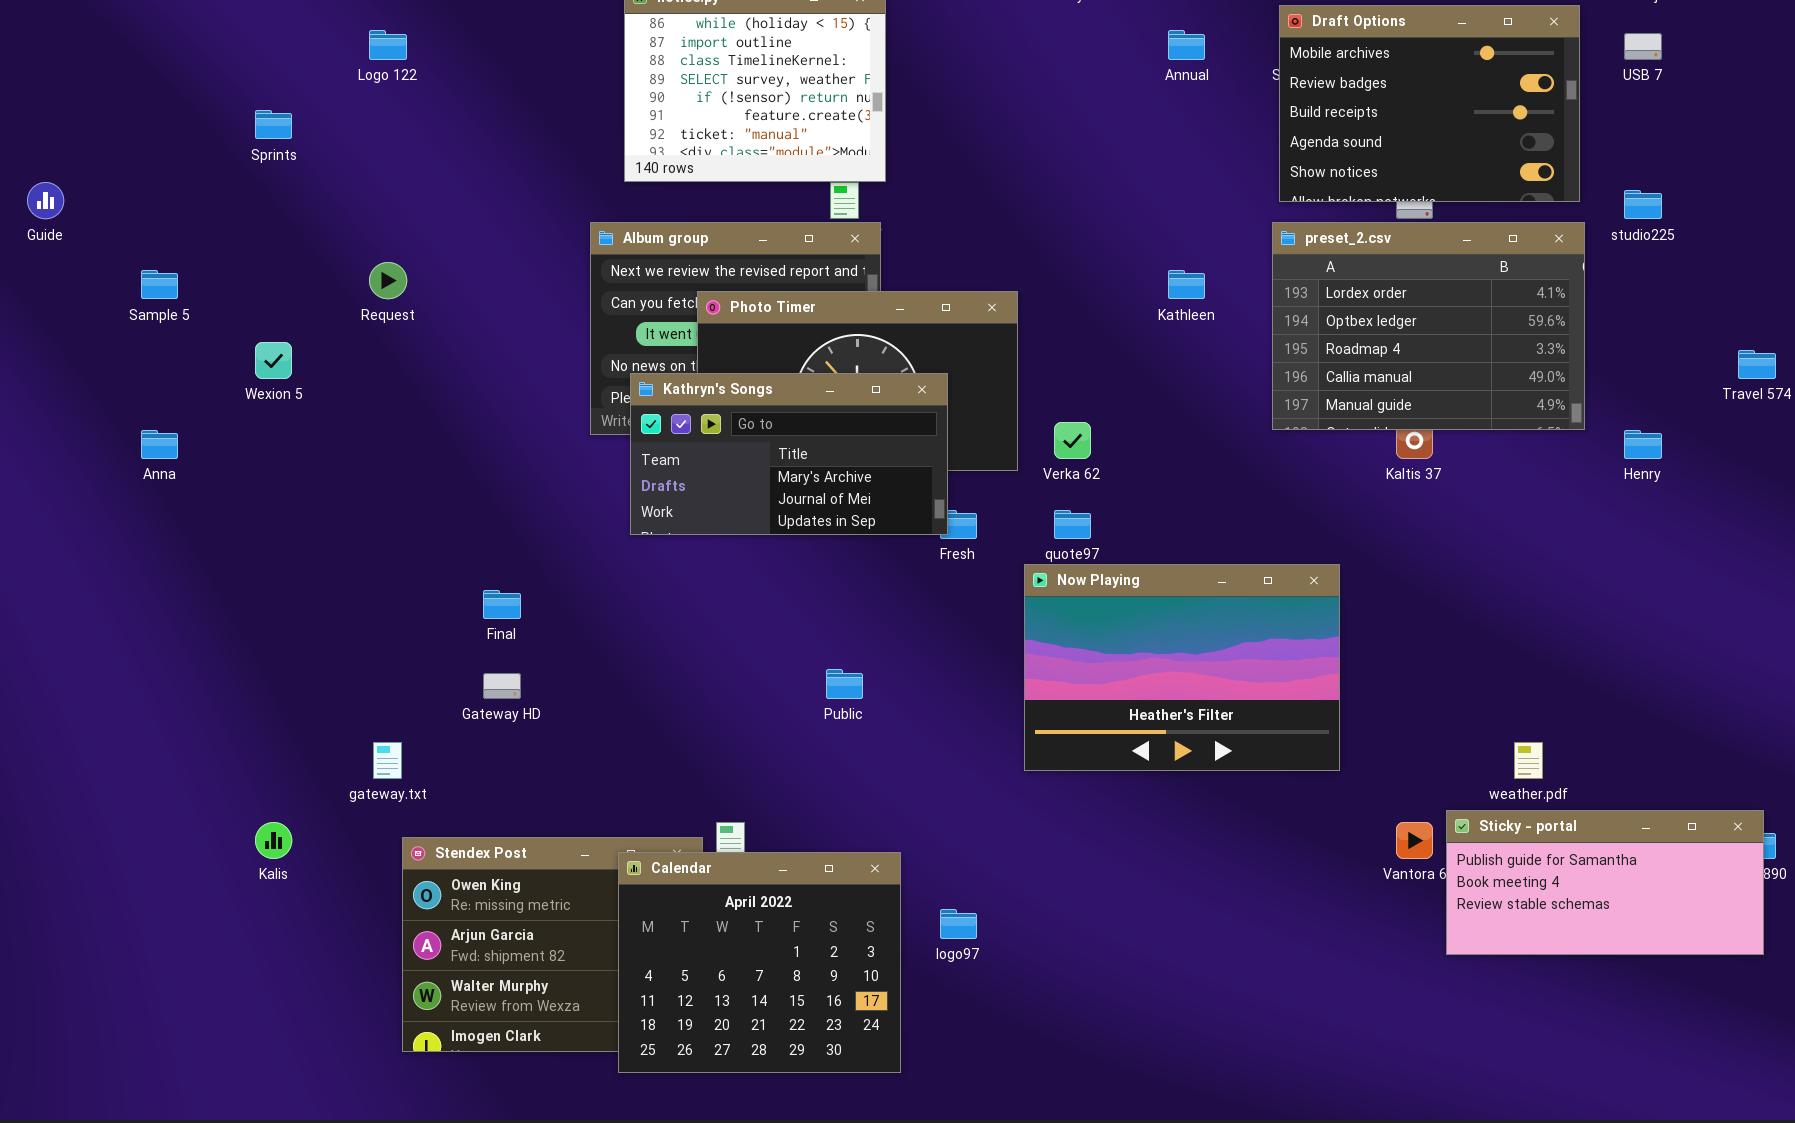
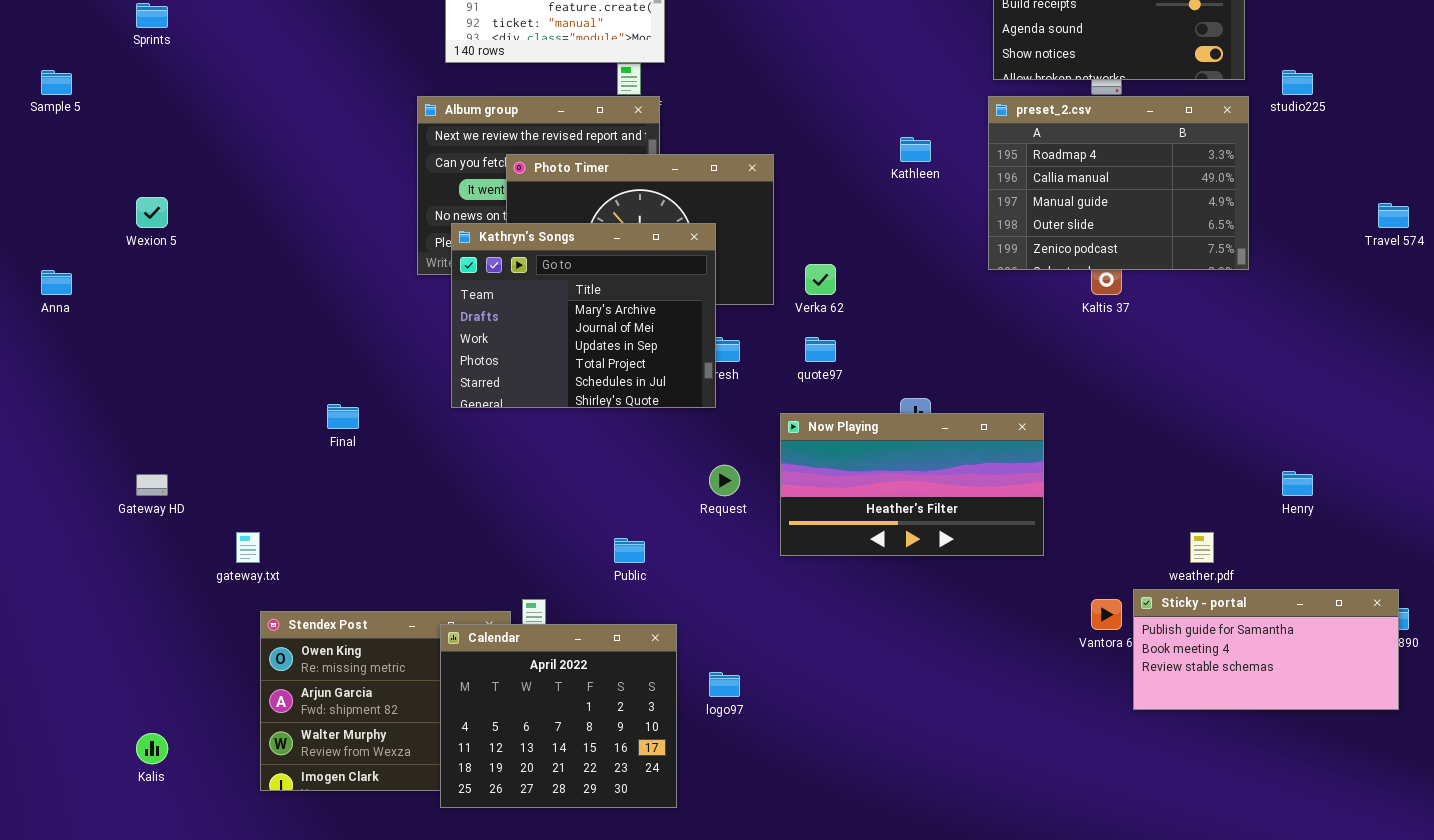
preset_2.csv: [1272,222,1585,430] -> [988,96,1249,270], scrolled down 2 rows
Request: [369,262,407,299] -> [709,465,740,496], moved
Sample 5: [141,270,178,299] -> [41,70,72,95], moved
Kathryn's Songs: [630,373,948,535] -> [451,223,716,408], resized
Henry: [1624,430,1662,459] -> [1282,471,1313,496], moved
Now Playing: [1024,564,1340,771] -> [780,413,1044,556], resized
Public: [826,669,863,699] -> [614,538,645,563], moved
Gateway HD: [483,673,521,699] -> [136,474,168,496], moved
Kalis: [255,822,292,859] -> [136,733,168,764], moved

